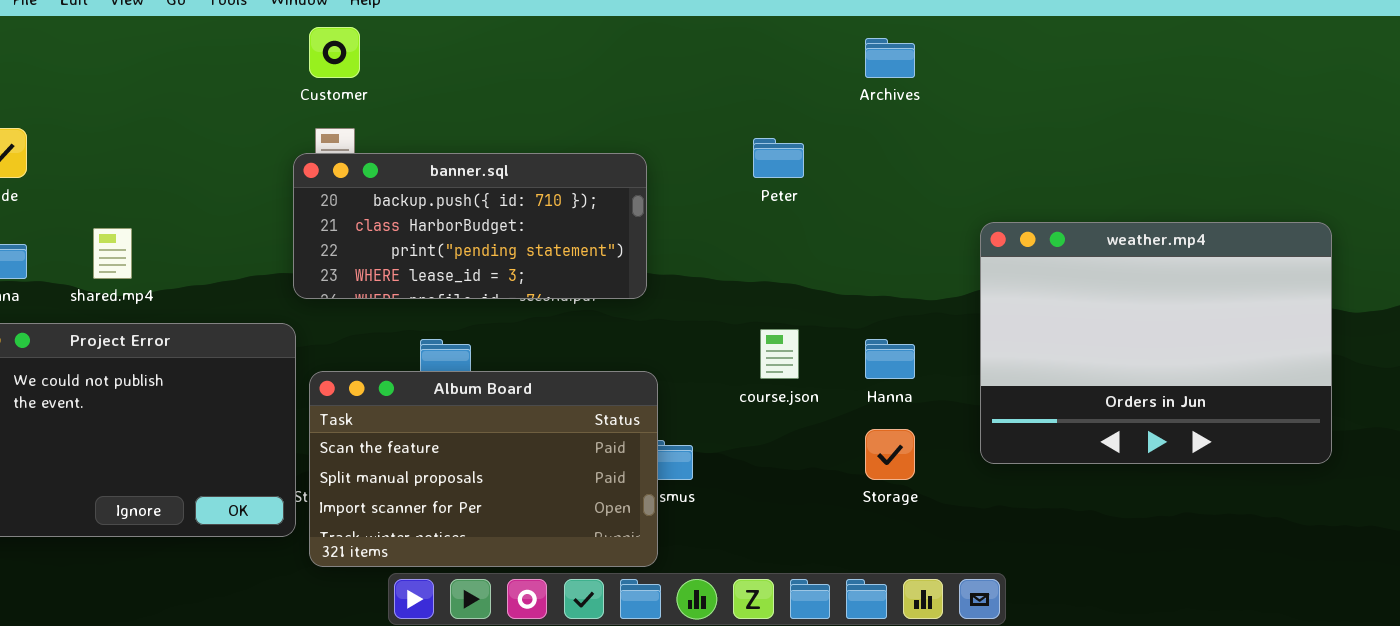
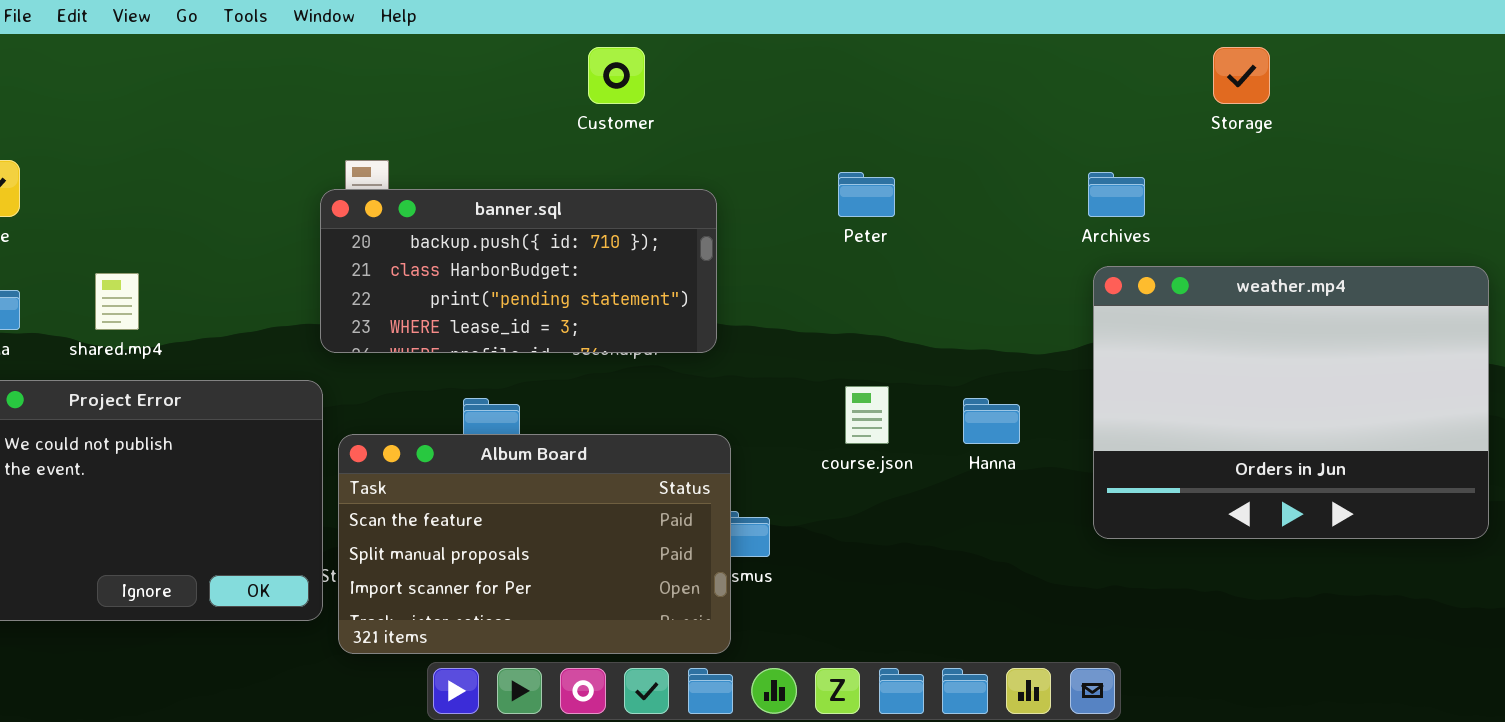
Customer: [309,27,360,78] -> [588,47,645,104], moved
Archives: [865,38,915,78] -> [1088,172,1145,217], moved
Storage: [865,429,915,480] -> [1213,47,1270,104], moved

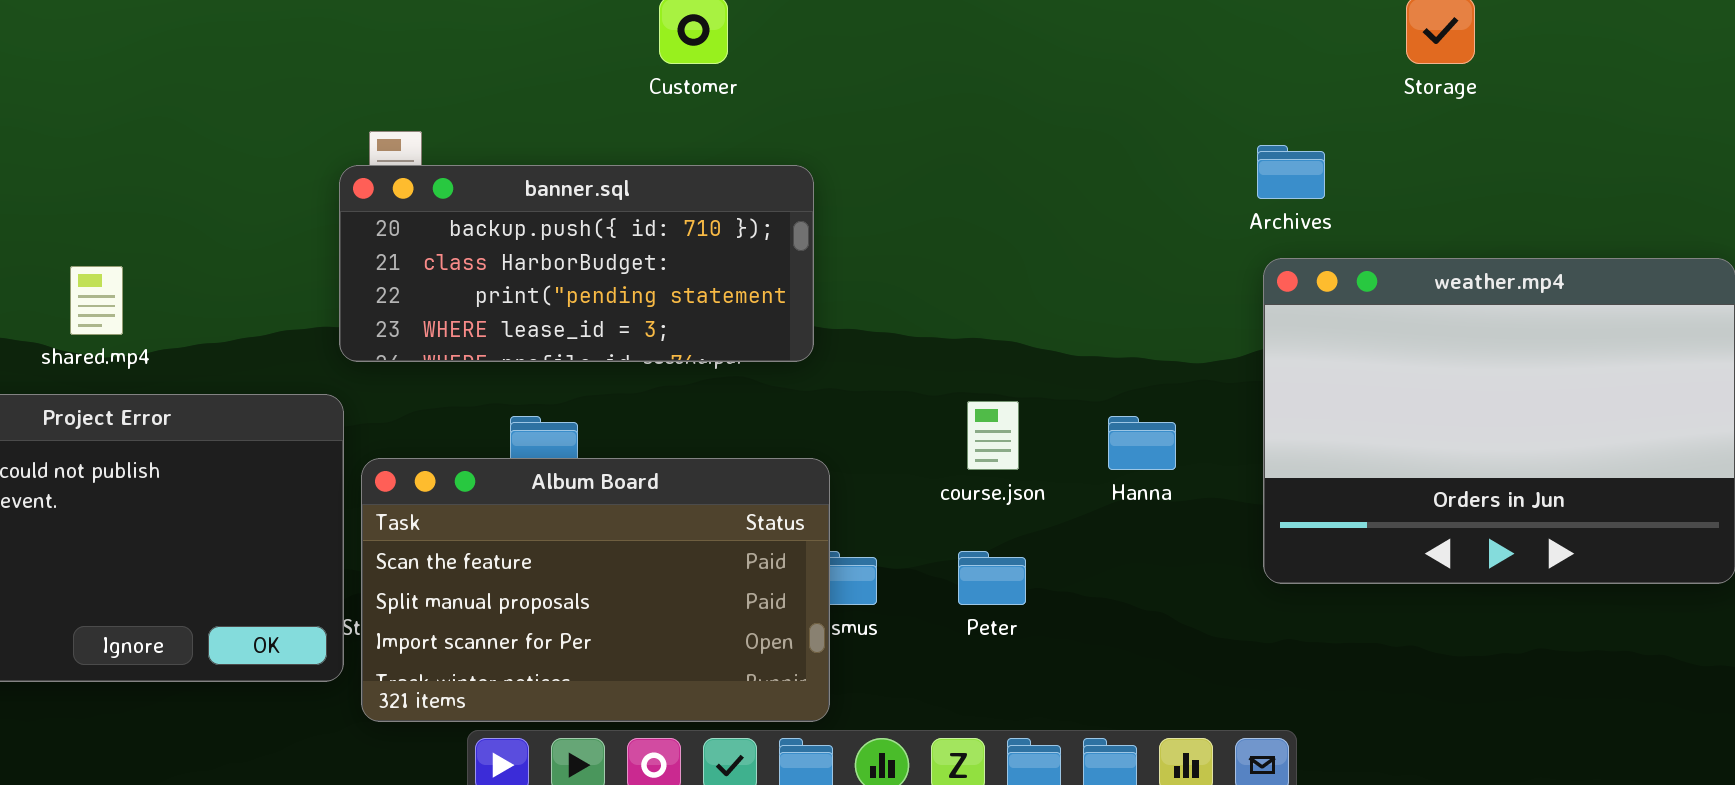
Peter: [838,172,895,217] -> [958,551,1026,605], moved

